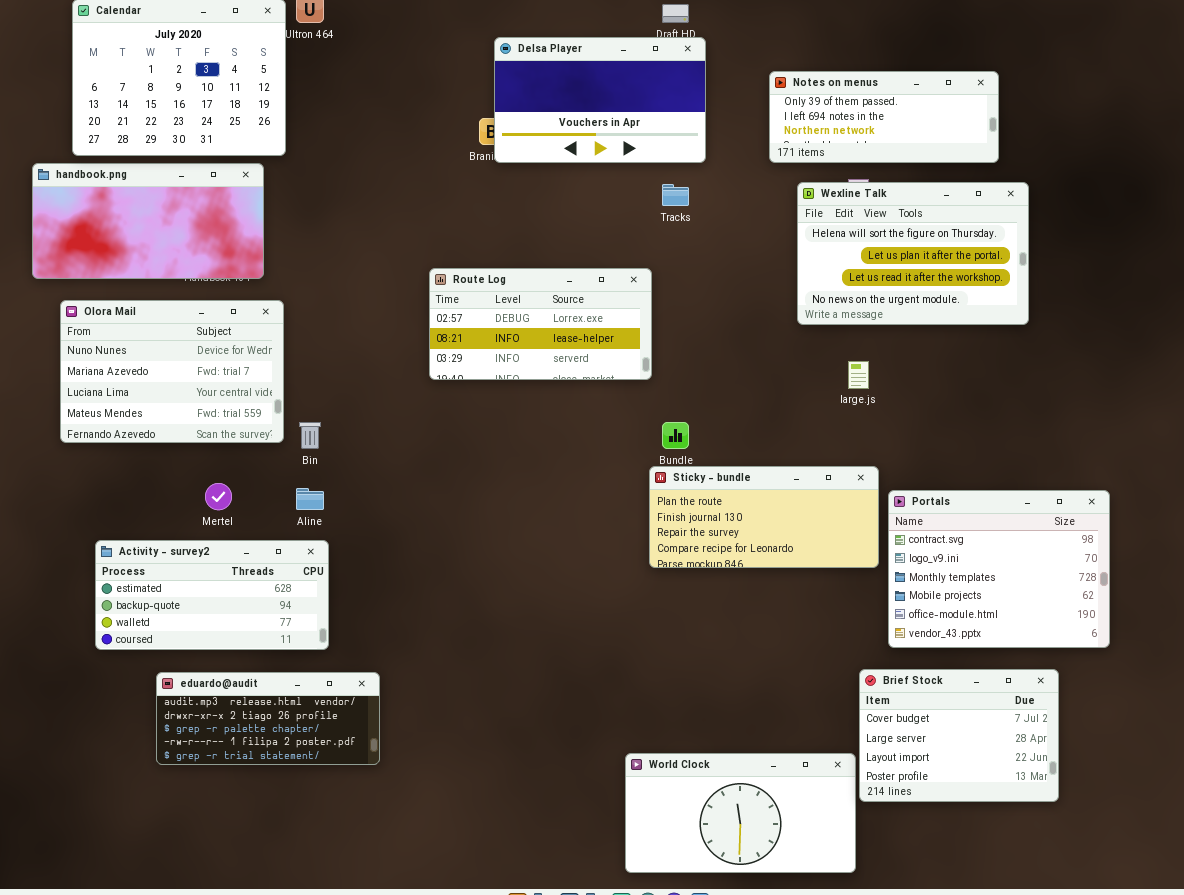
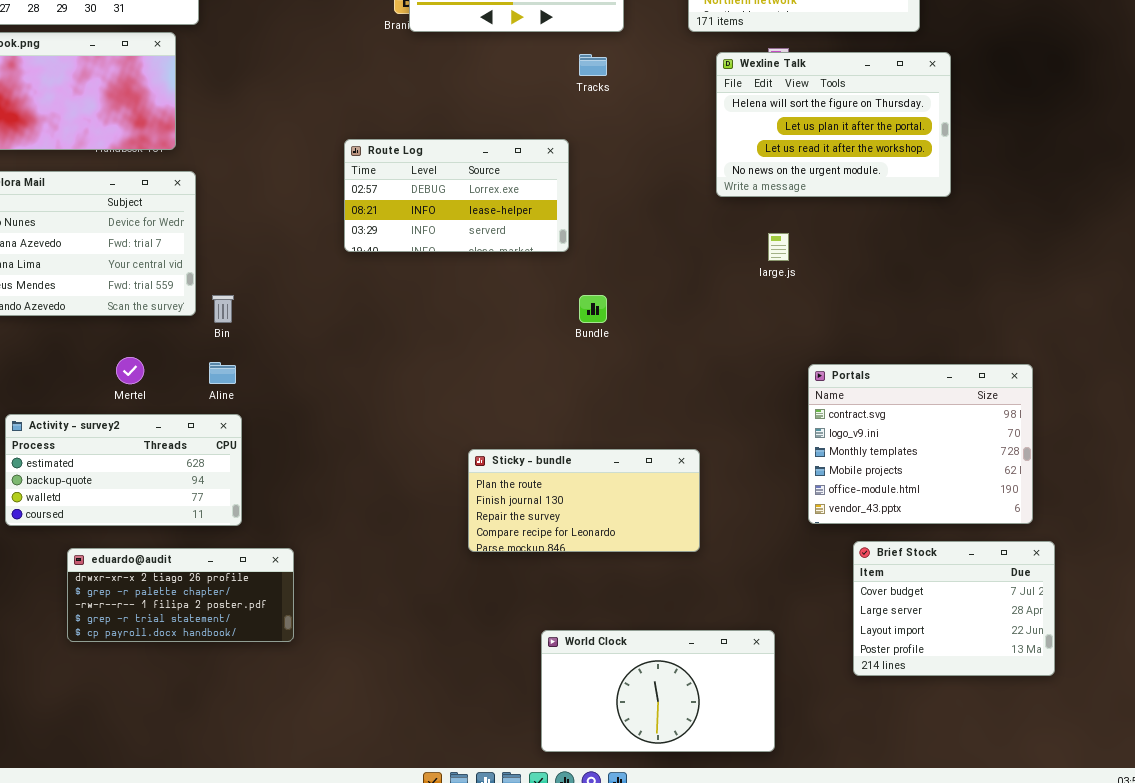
Sticky - bundle: [649,466,879,568] -> [468,449,700,552], moved
Brief Stock: [859,669,1059,802] -> [853,541,1055,676], moved
eduardo@audit: [156,672,380,765] -> [67,548,294,642], scrolled down 1 row

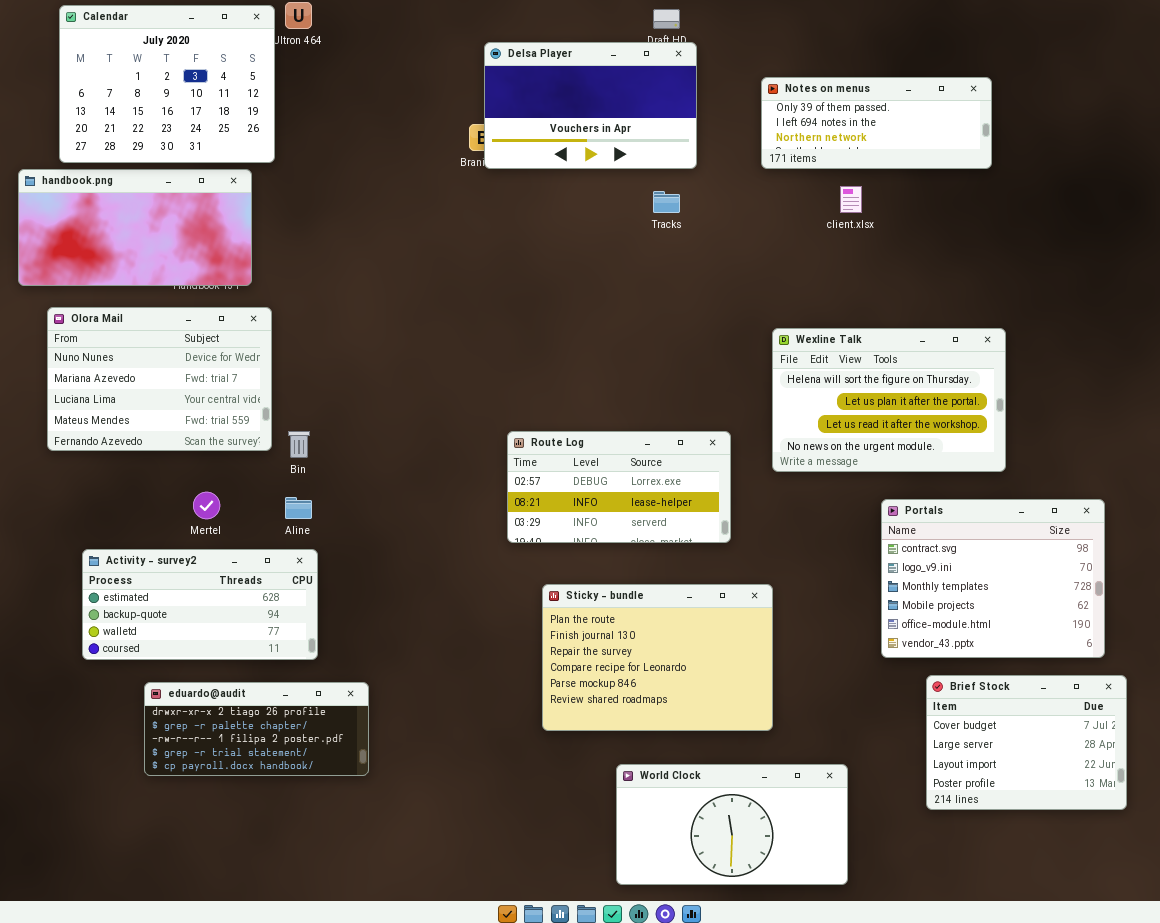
Wexline Talk: [716,52,951,197] -> [772,328,1006,472], moved
Route Log: [344,139,569,252] -> [507,431,731,543], moved
Sticky - bundle: [468,449,700,552] -> [542,584,773,731], resized

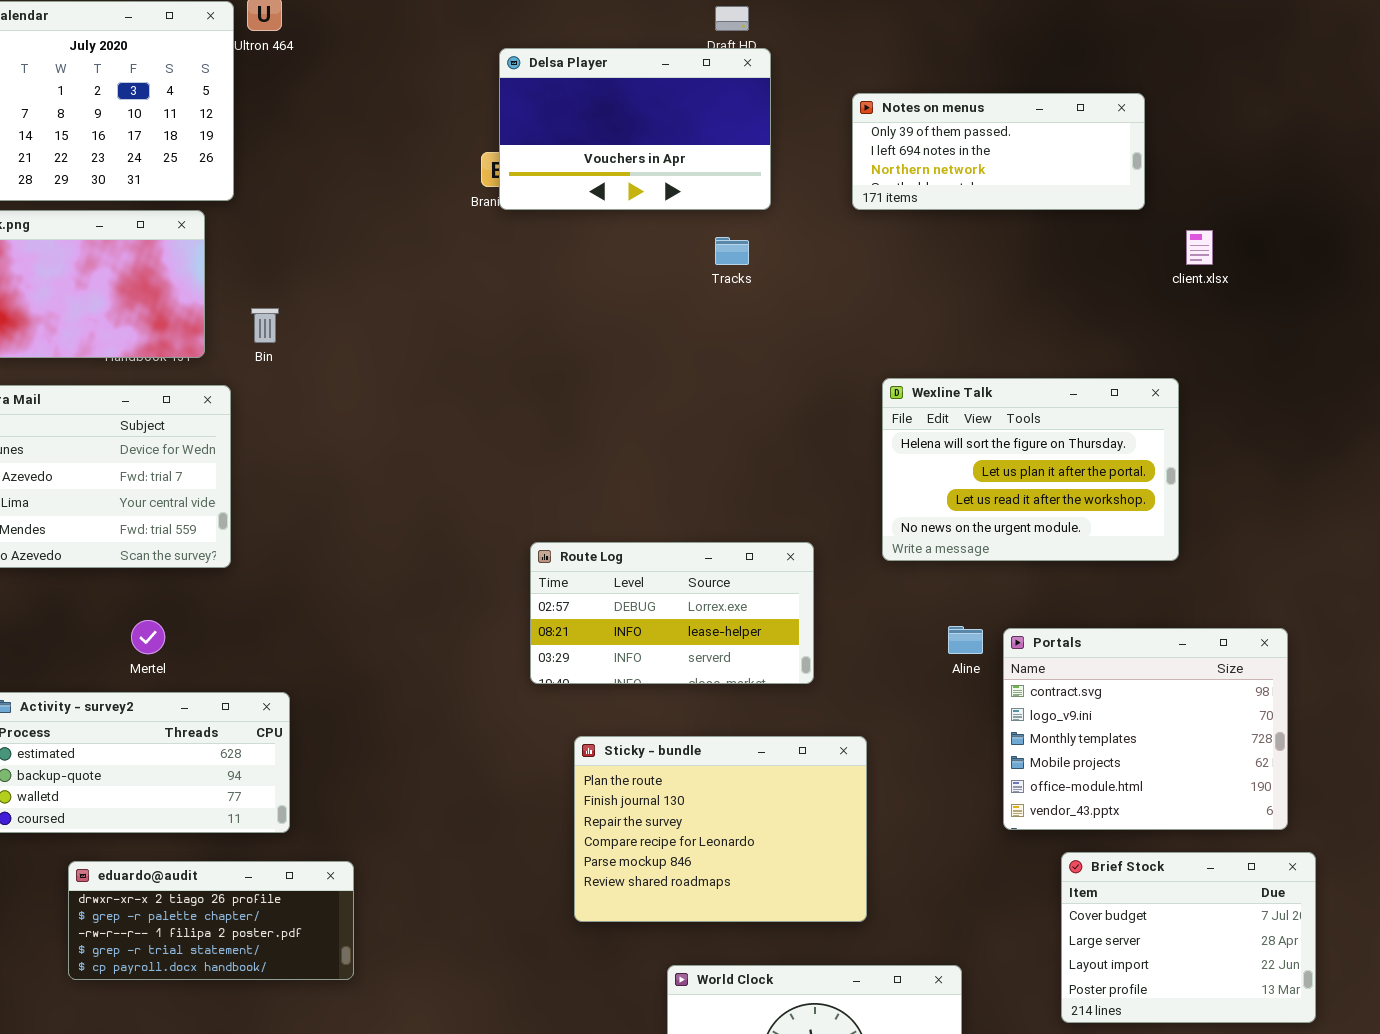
client.xlsx: [840,186,862,213] -> [1186,230,1213,265], moved
Wexline Talk: [772,328,1006,472] -> [882,378,1179,561], moved
Bin: [288,431,310,458] -> [251,308,279,343], moved
Aline: [285,497,312,519] -> [948,626,983,654], moved

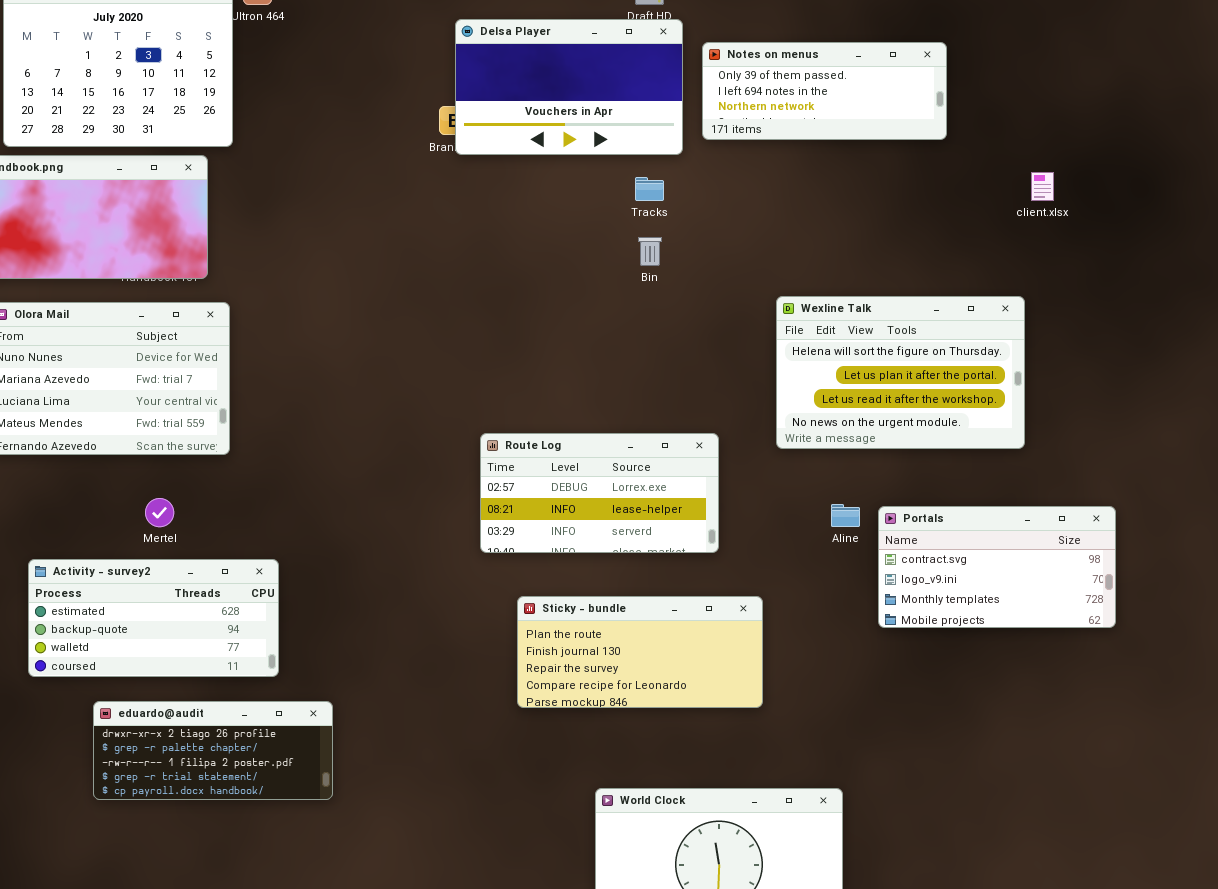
Notes on menus: [852,93,1145,210] -> [702,42,947,140], moved
Bin: [251,308,279,343] -> [638,237,662,266], moved
Portals: [1003,628,1288,830] -> [878,506,1116,628], resized
Sticky - bundle: [574,736,867,922] -> [517,596,763,708], resized
Brief Stock: [1061,852,1316,1023] -> none, closed

